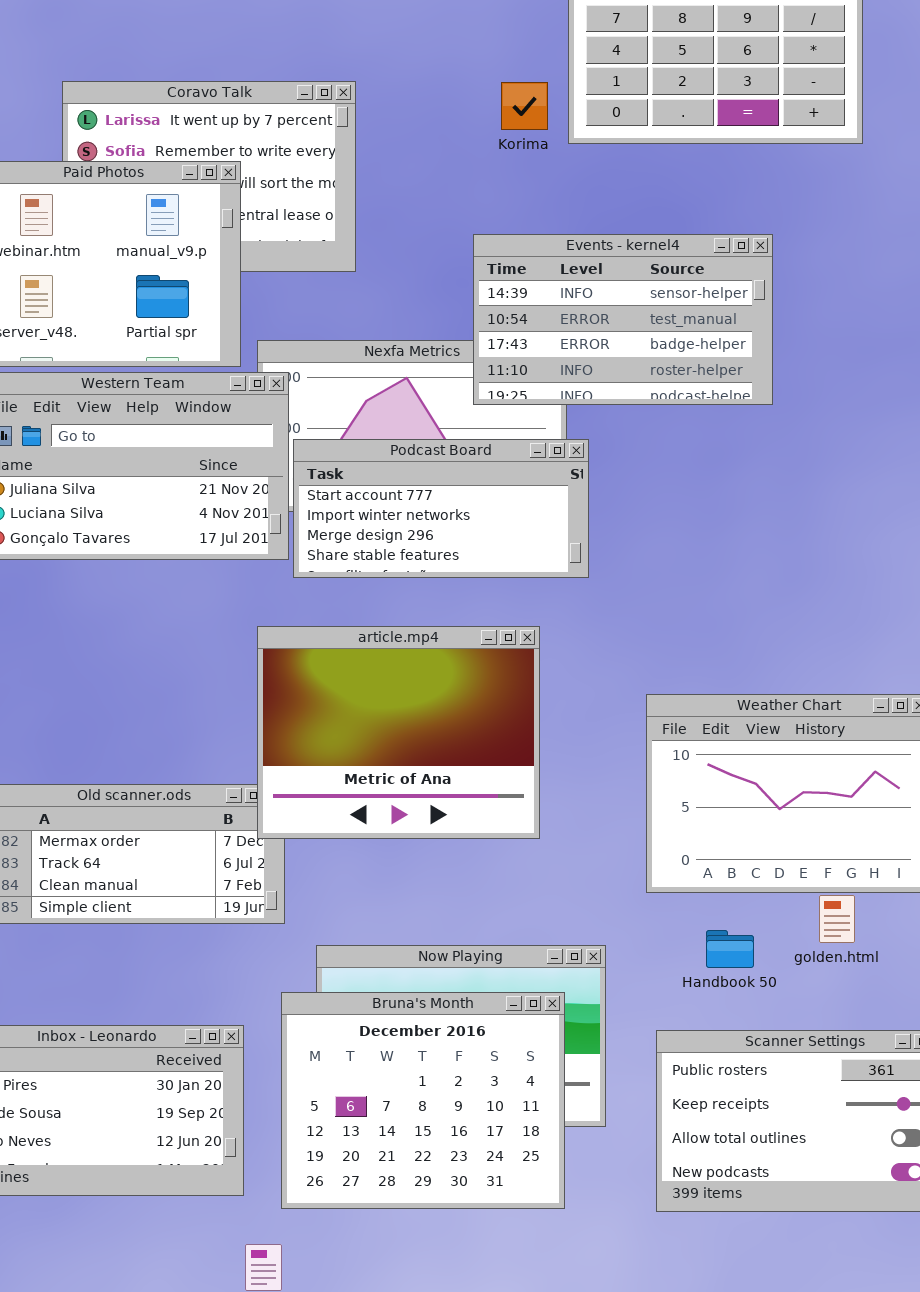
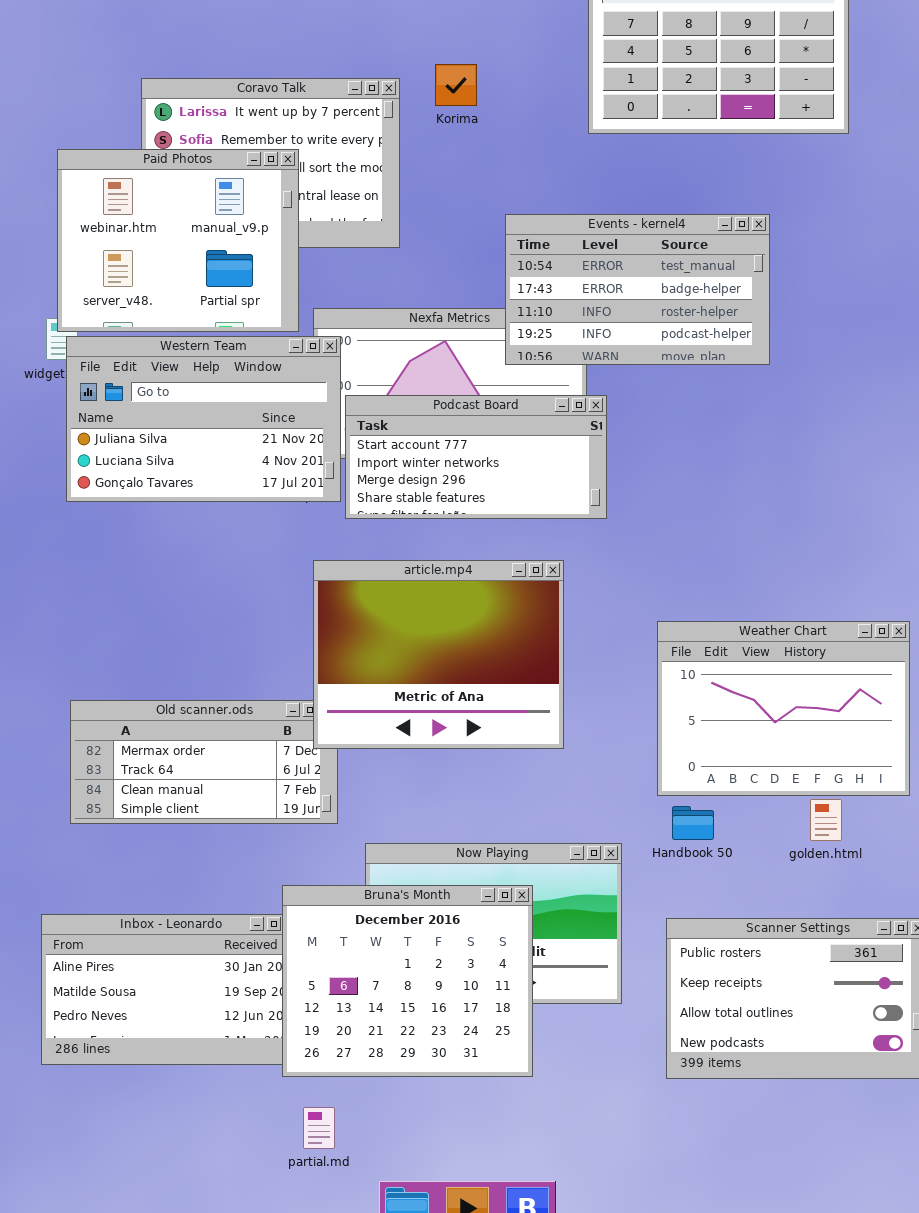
Korima: [501,82,548,130] -> [435,64,477,106], moved
Events - kernel4: [473,234,773,405] -> [505,214,770,365], scrolled down 1 row
Handbook 50: [706,930,754,968] -> [672,806,714,840], moved
Bruna's Month: [281,992,565,1209] -> [282,885,533,1077], moved

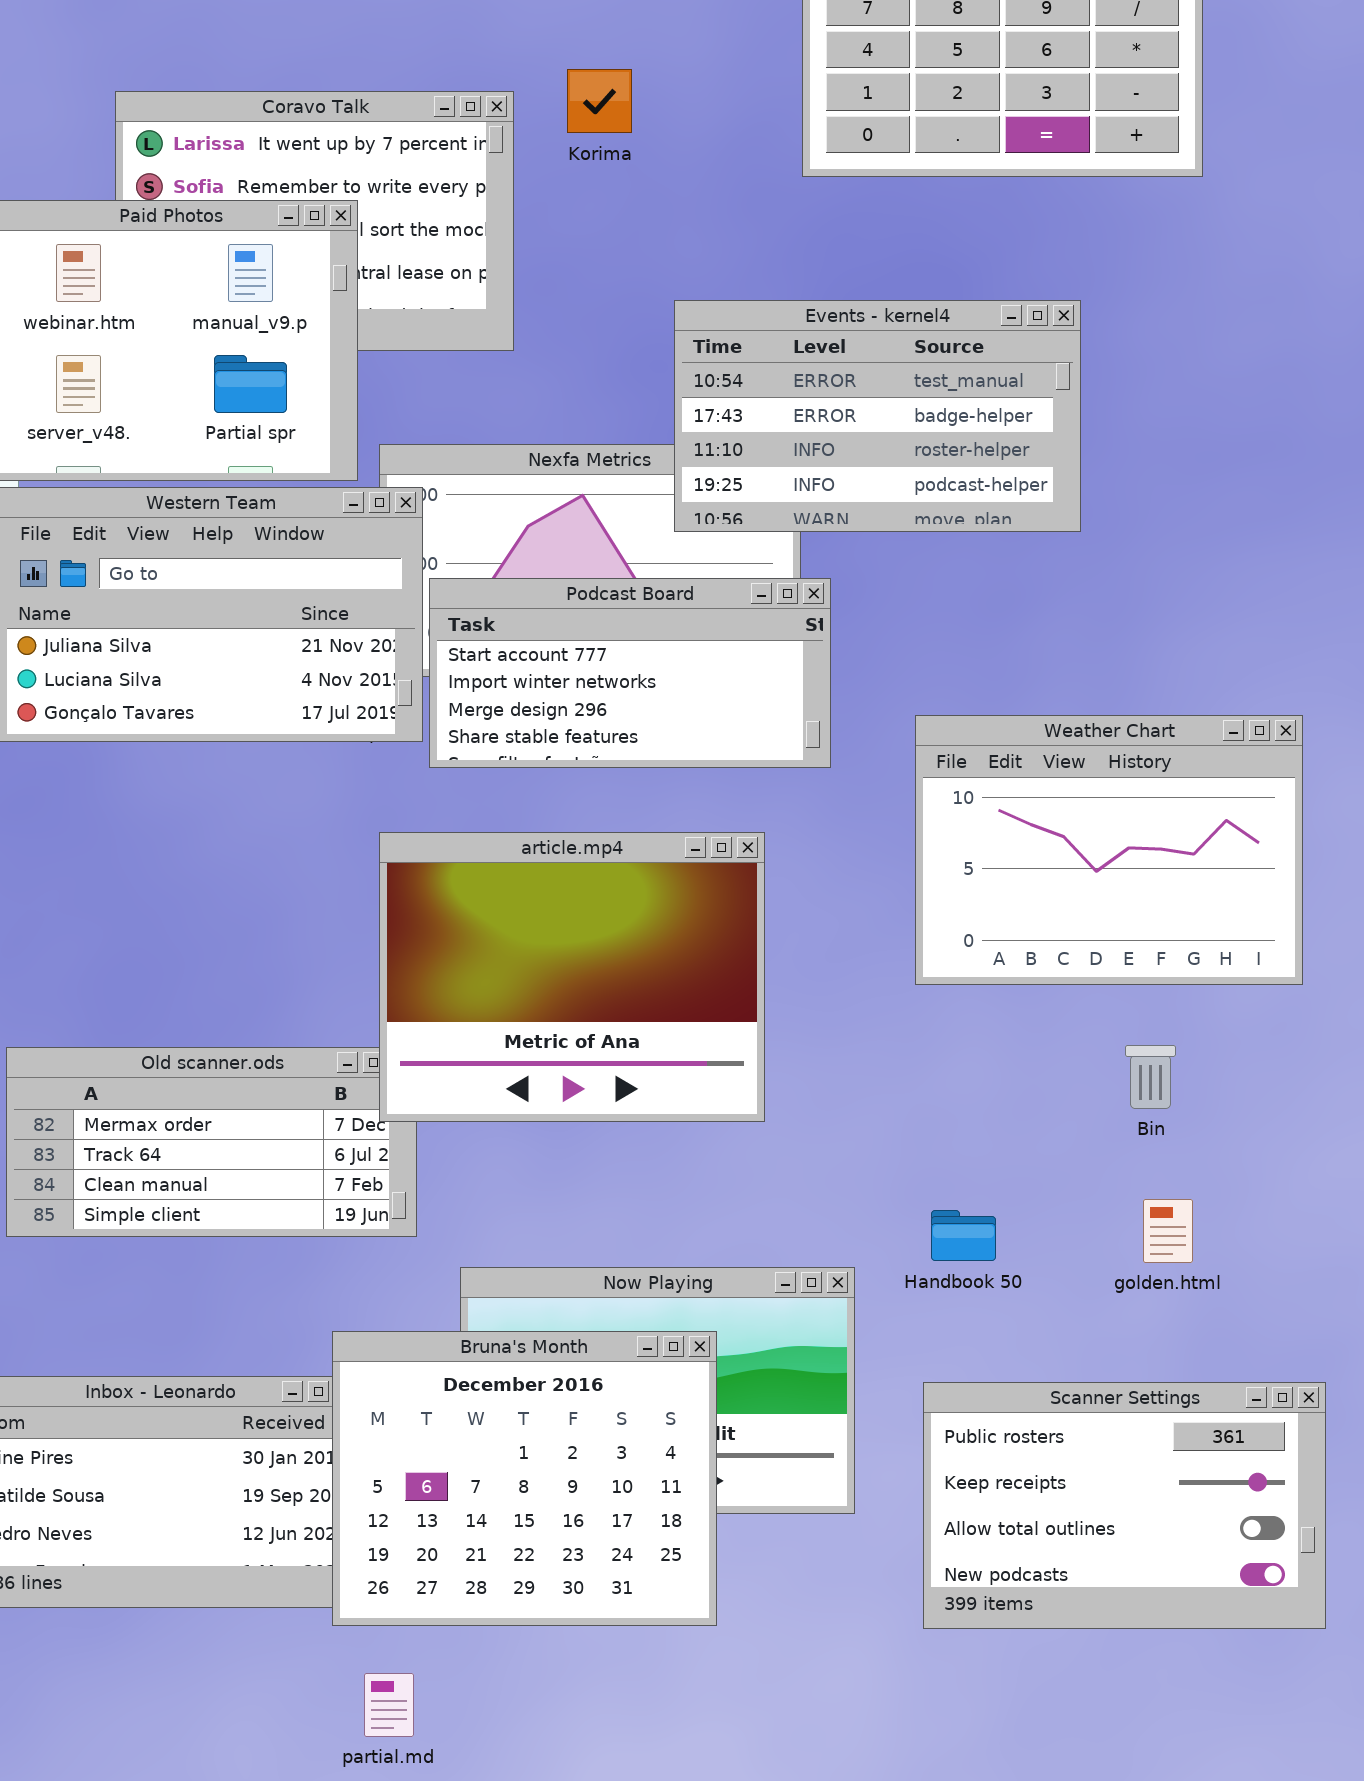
Weather Chart: [657,621,910,796] -> [915,715,1303,985], moved

